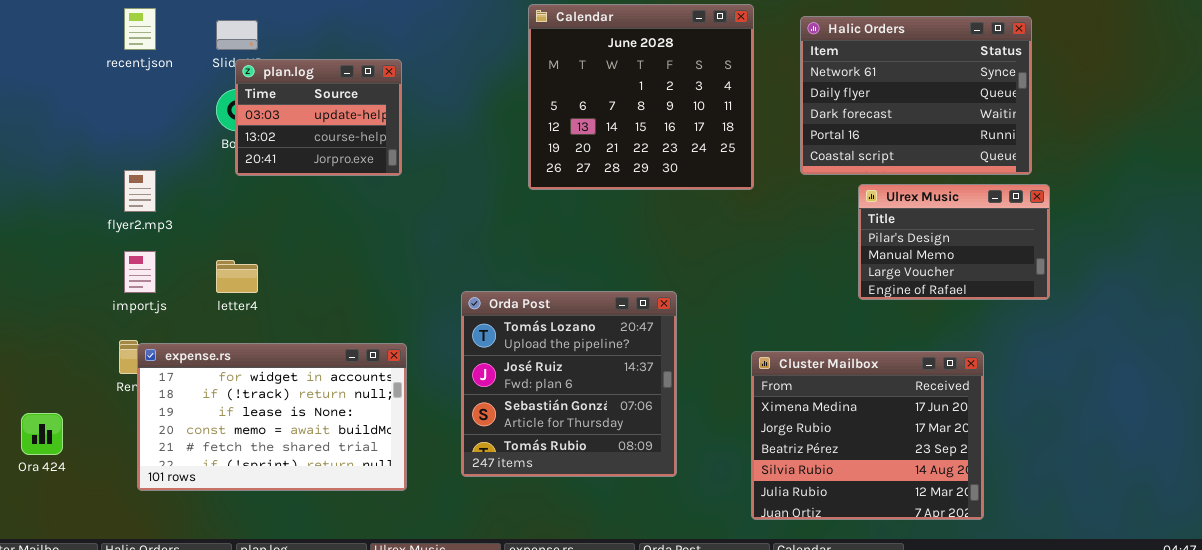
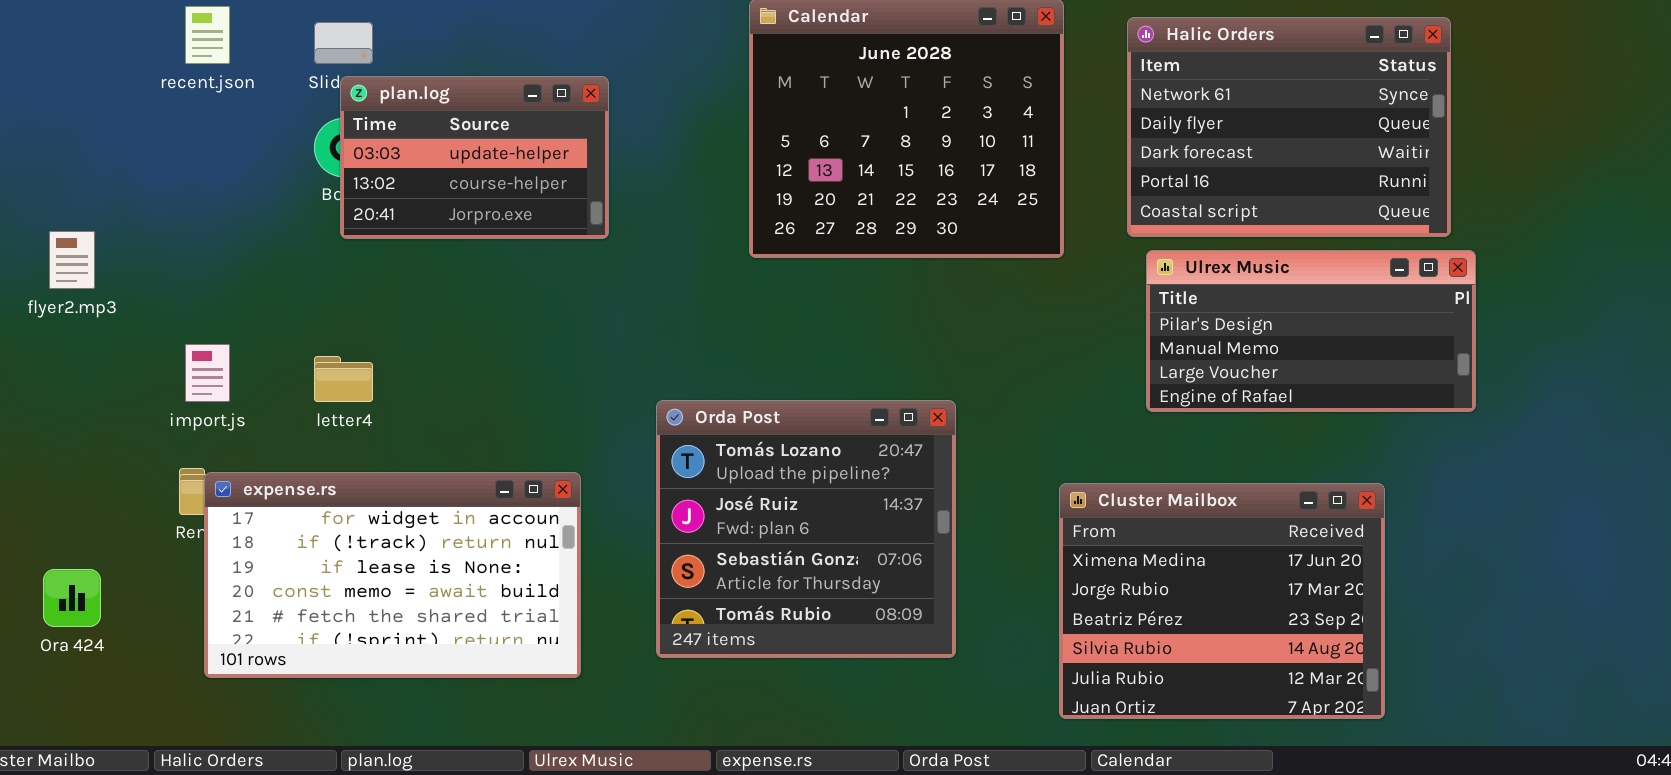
plan.log: [235,59,402,176] -> [340,76,609,239], resized
flyer2.mp3: [124,170,156,212] -> [49,231,95,289], moved
Ulrex Music: [858,184,1050,300] -> [1146,250,1476,412], resized

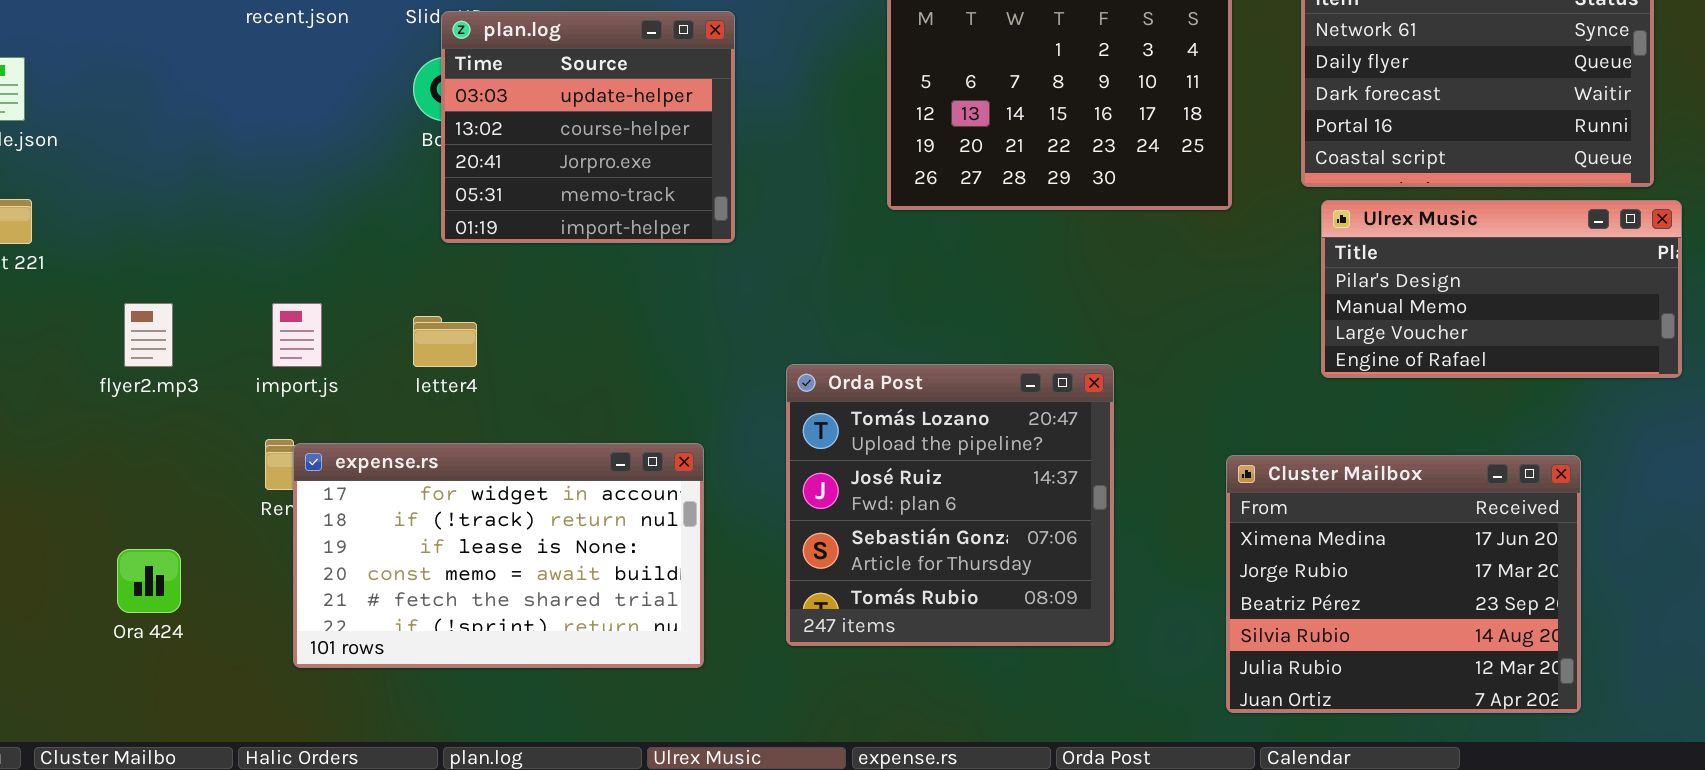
plan.log: [340,76,609,239] -> [441,11,735,243], resized
flyer2.mp3: [49,231,95,289] -> [124,303,173,367], moved

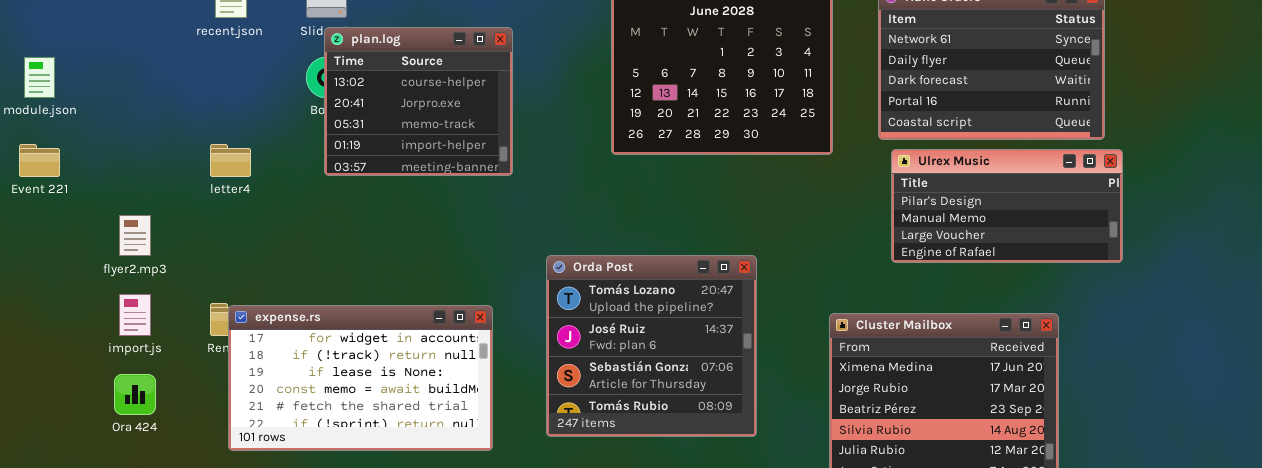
plan.log: [441,11,735,243] -> [324,27,513,176], scrolled down 1 row
import.js: [272,303,322,367] -> [119,294,151,336], moved
letter4: [413,316,477,367] -> [210,144,251,177], moved

